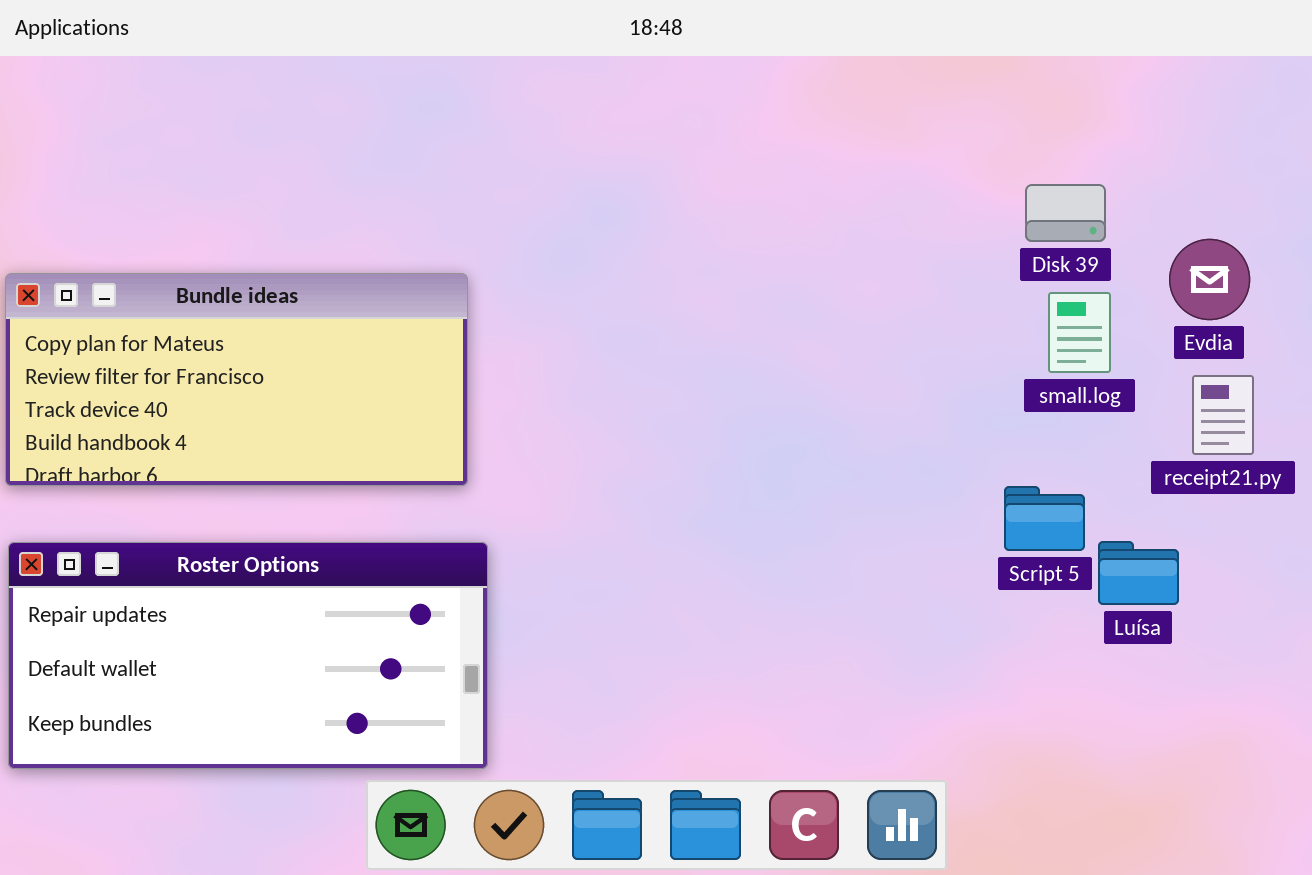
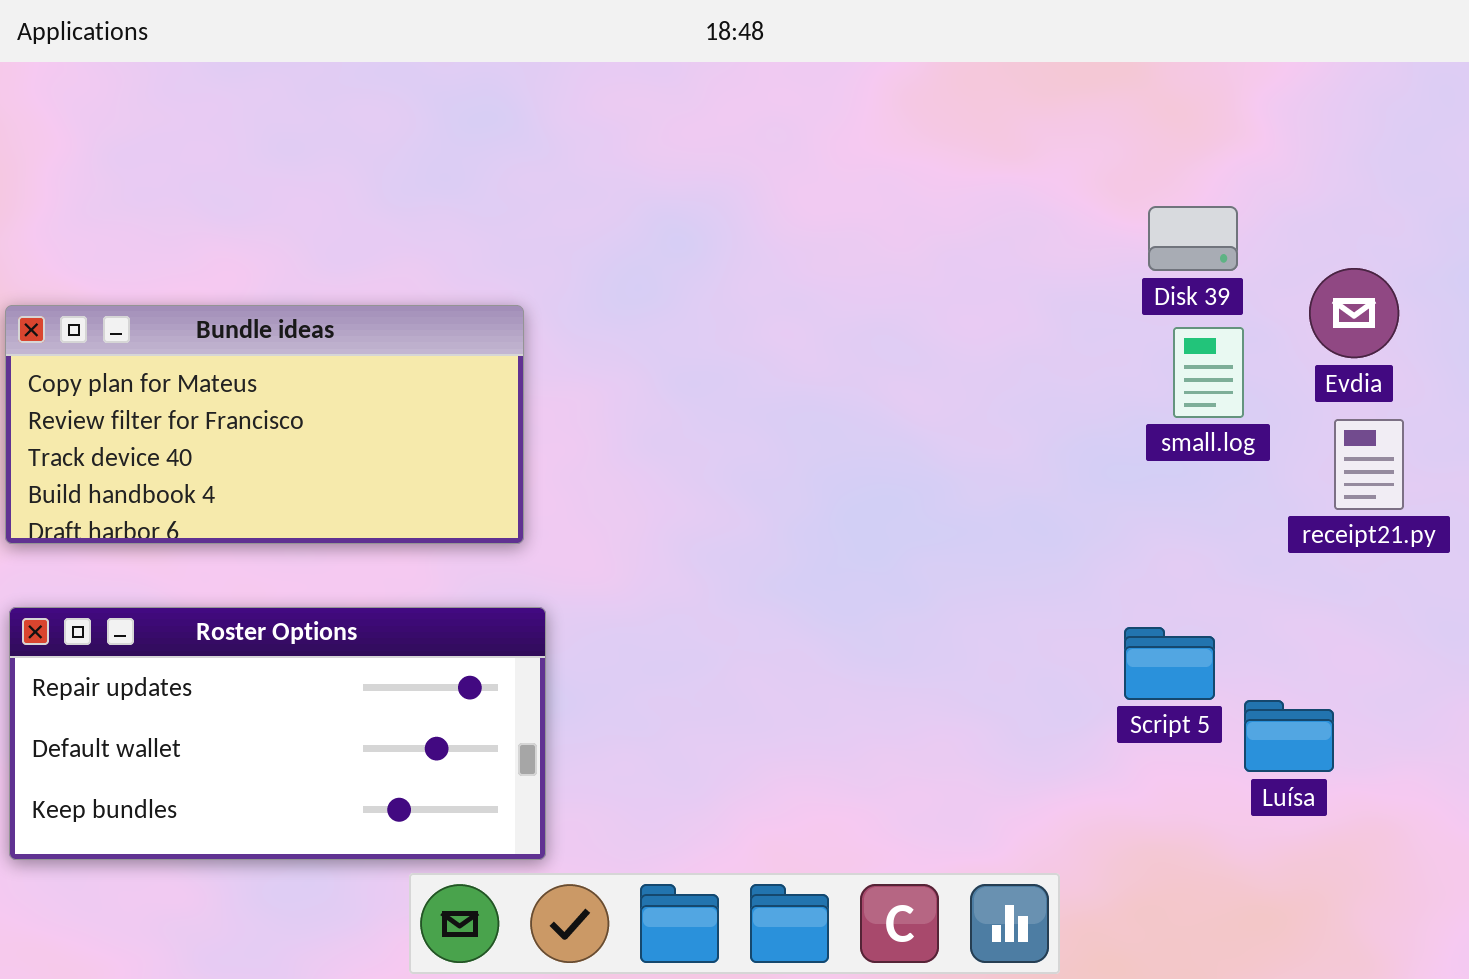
Script 5: [1004,486,1085,551] -> [1124,627,1215,700], moved
Luísa: [1098,541,1179,605] -> [1244,700,1334,772], moved

